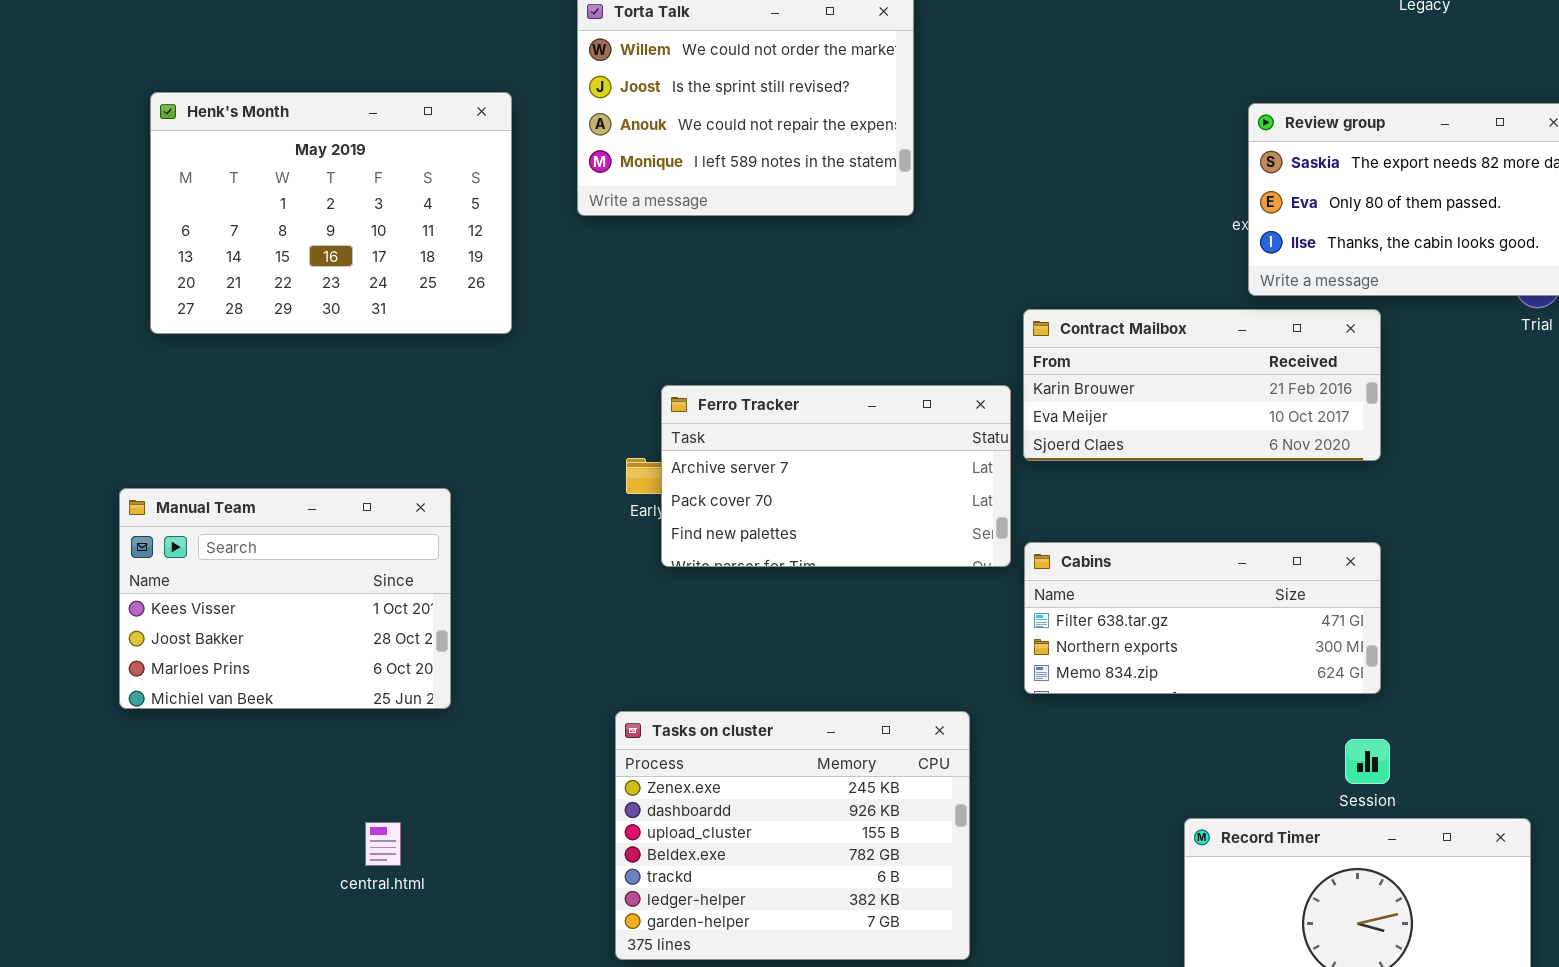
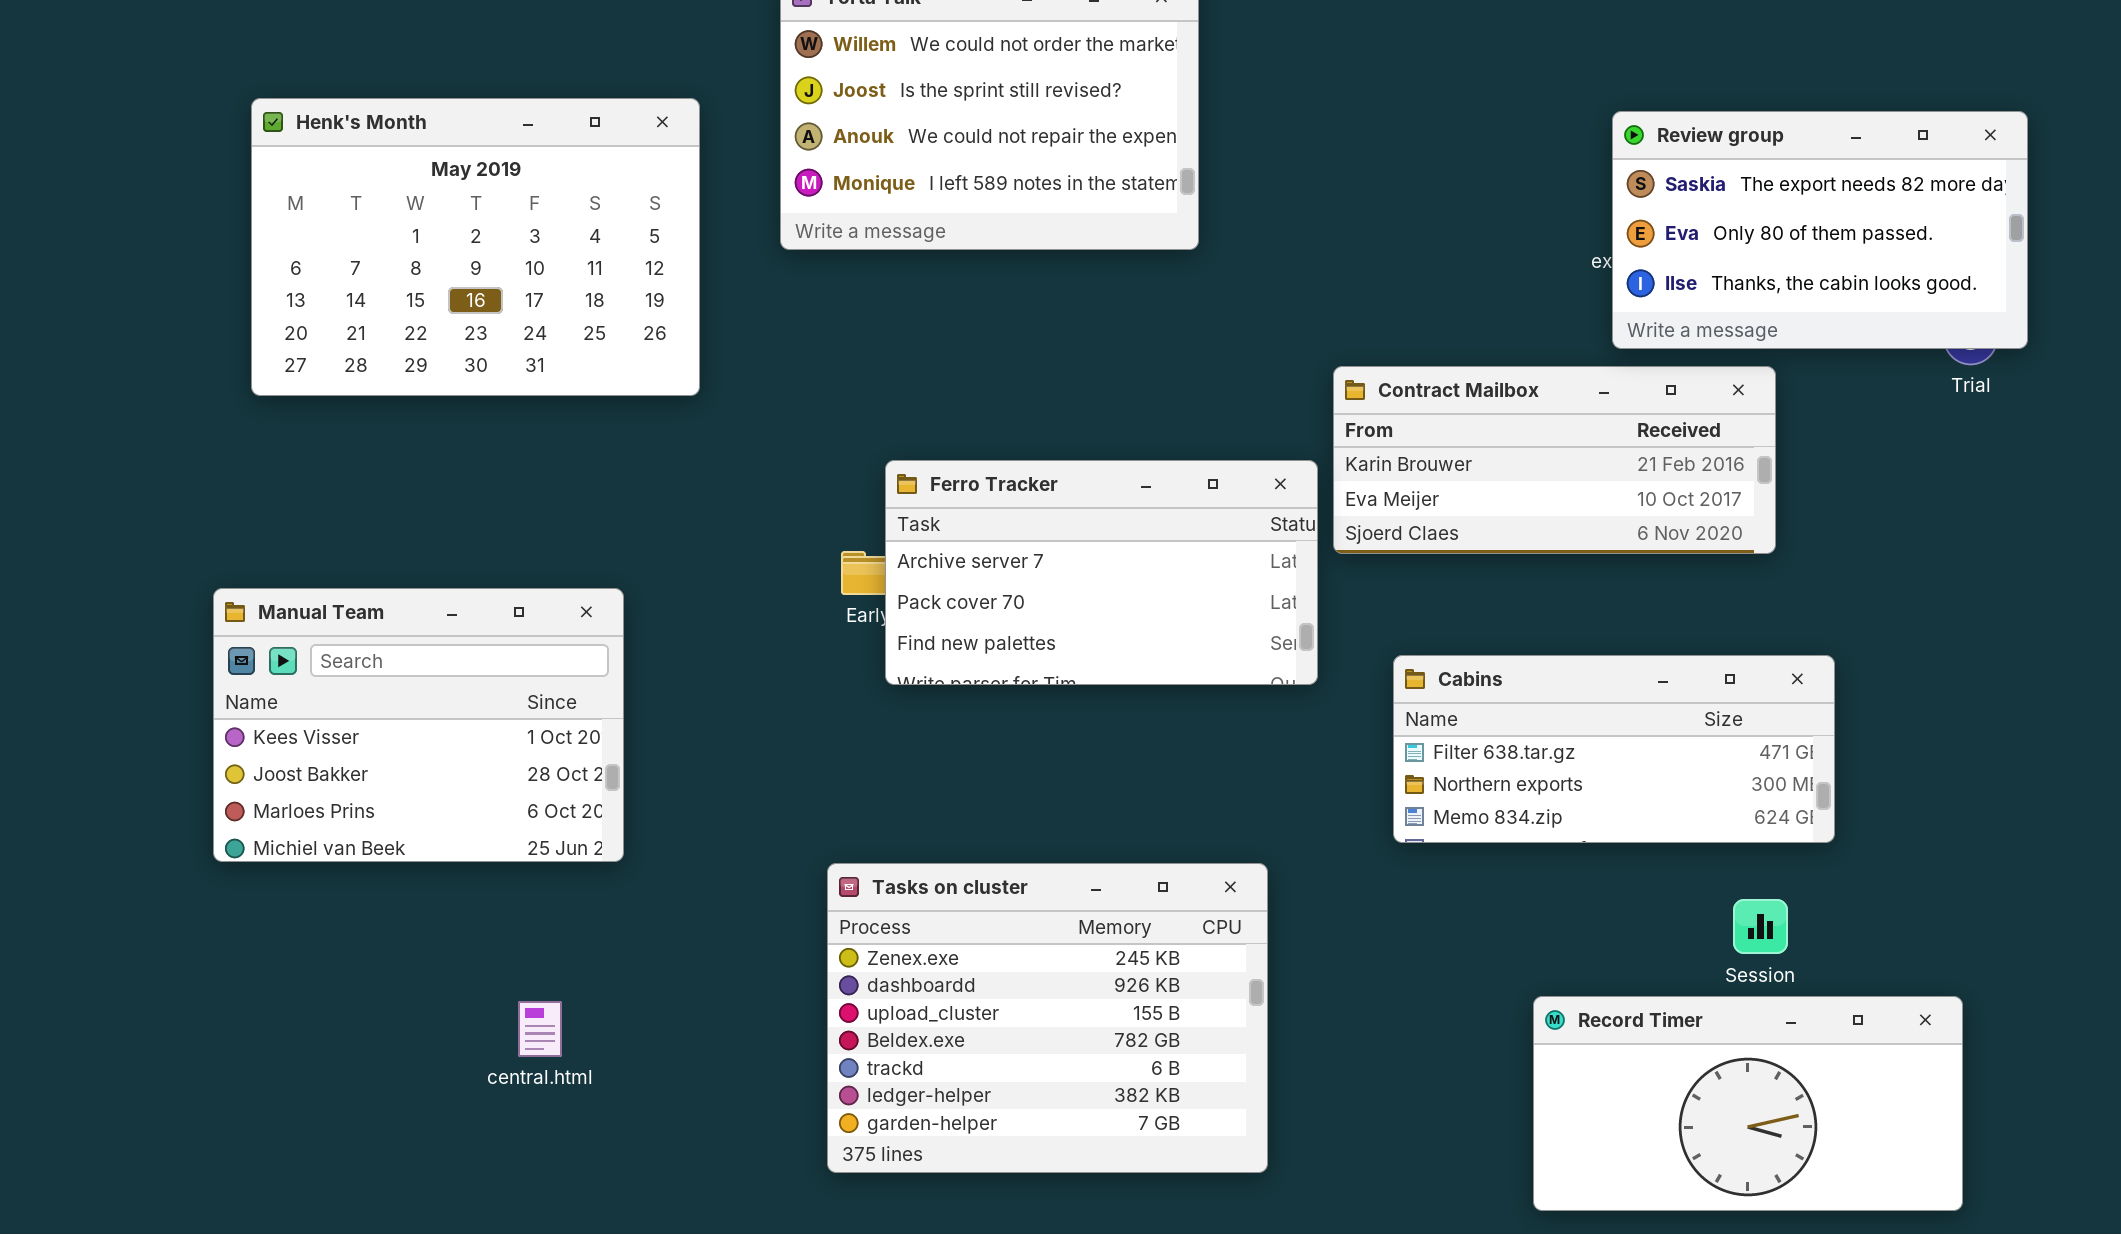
Cabins: [1024,542,1381,694] -> [1393,655,1835,843], moved

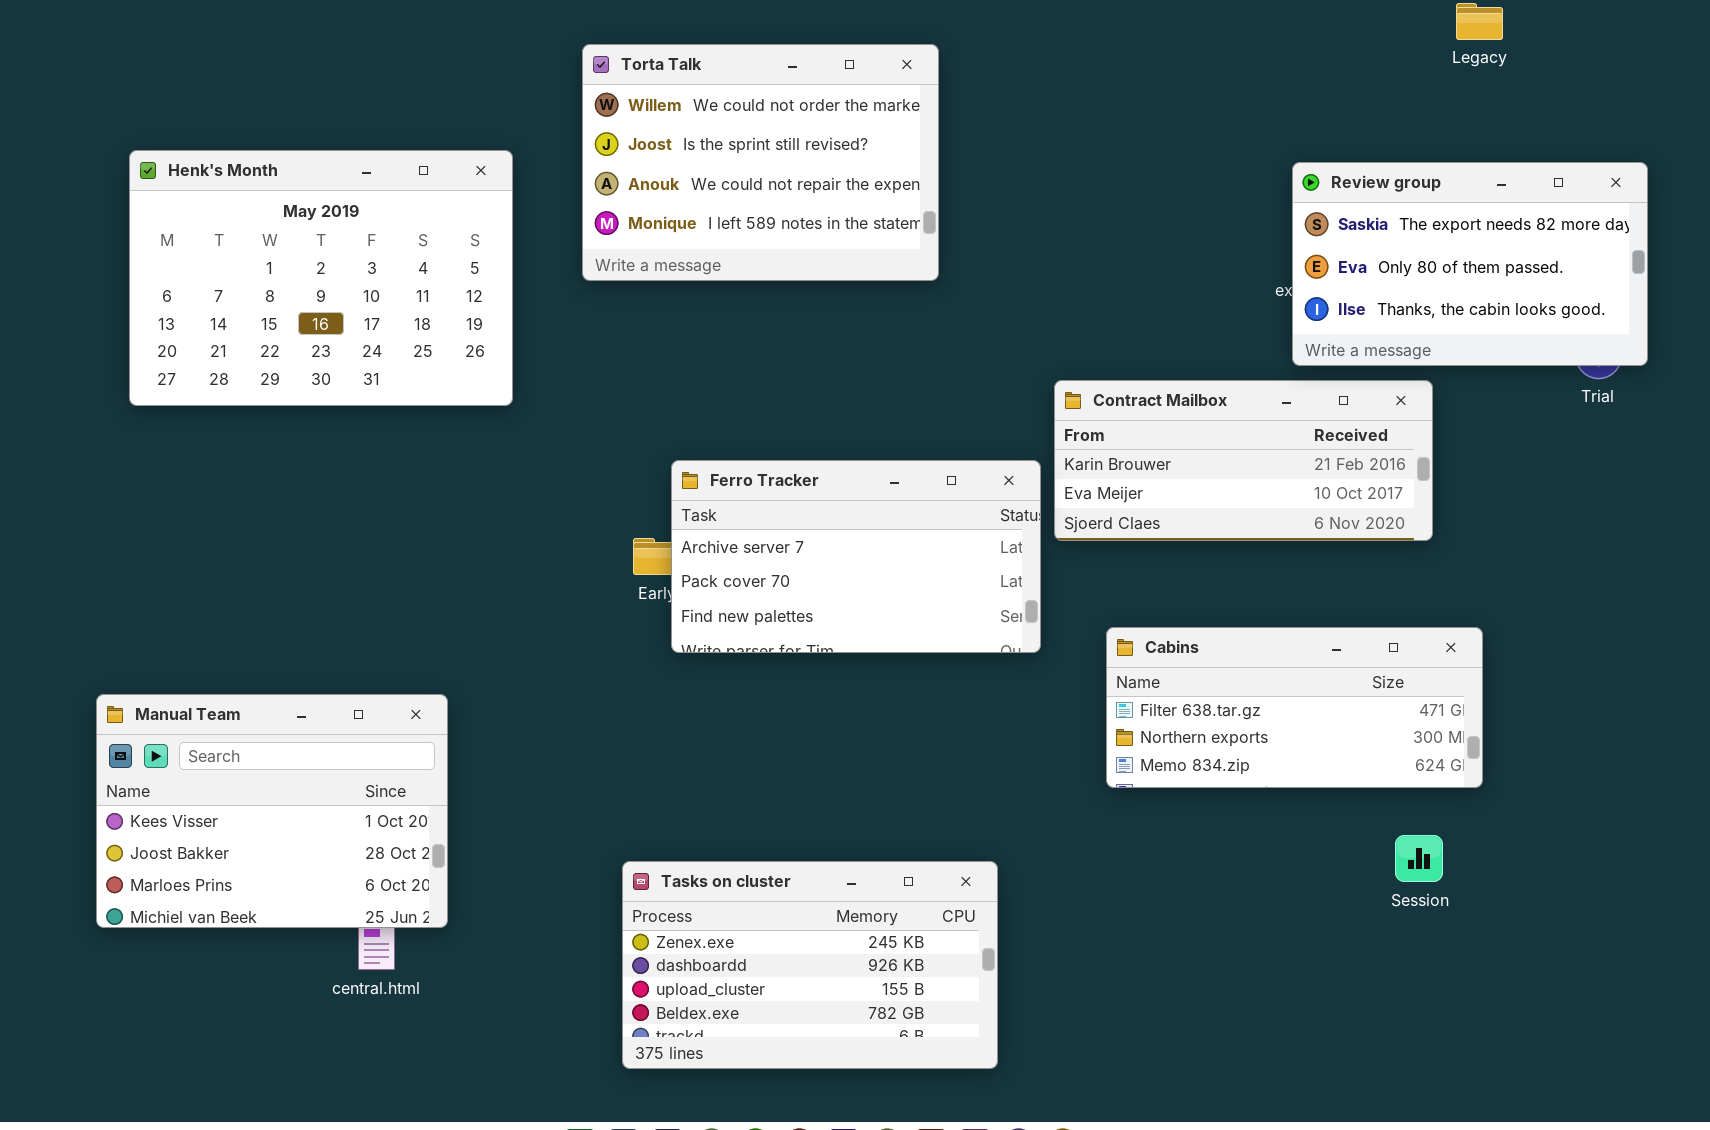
Manual Team: [213,588,624,862] -> [96,694,448,928], moved
Tasks on cluster: [827,863,1268,1173] -> [622,861,998,1069], resized
Record Timer: [1533,996,1963,1211] -> none, closed

